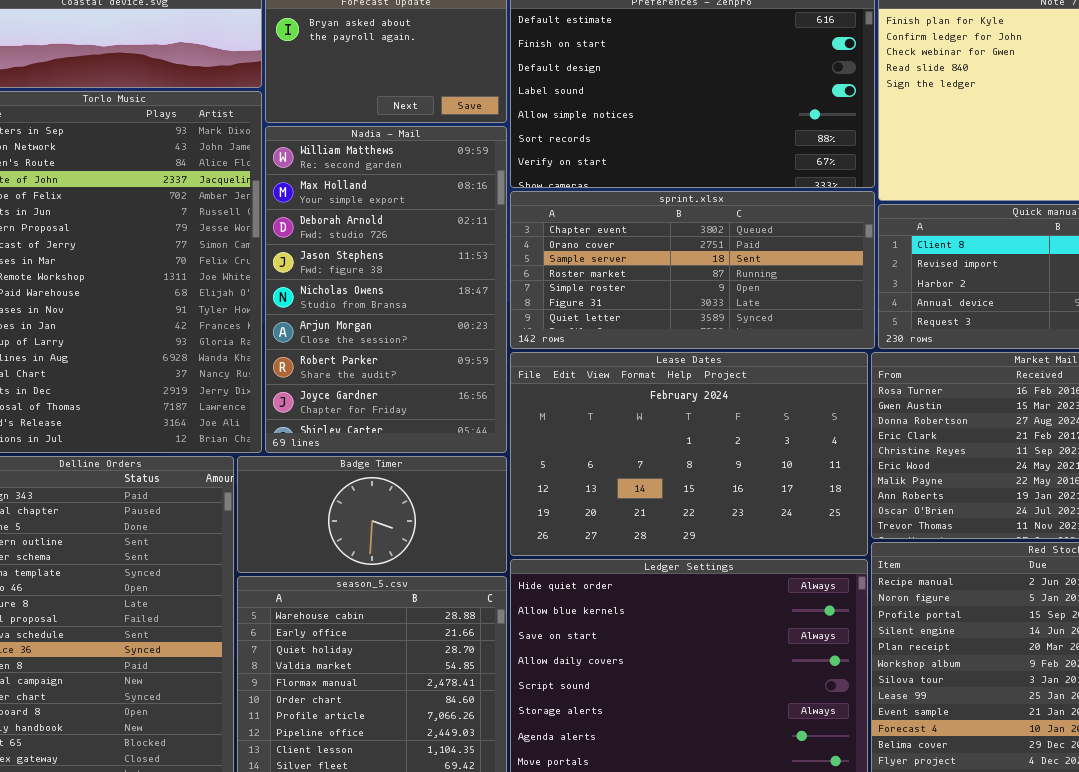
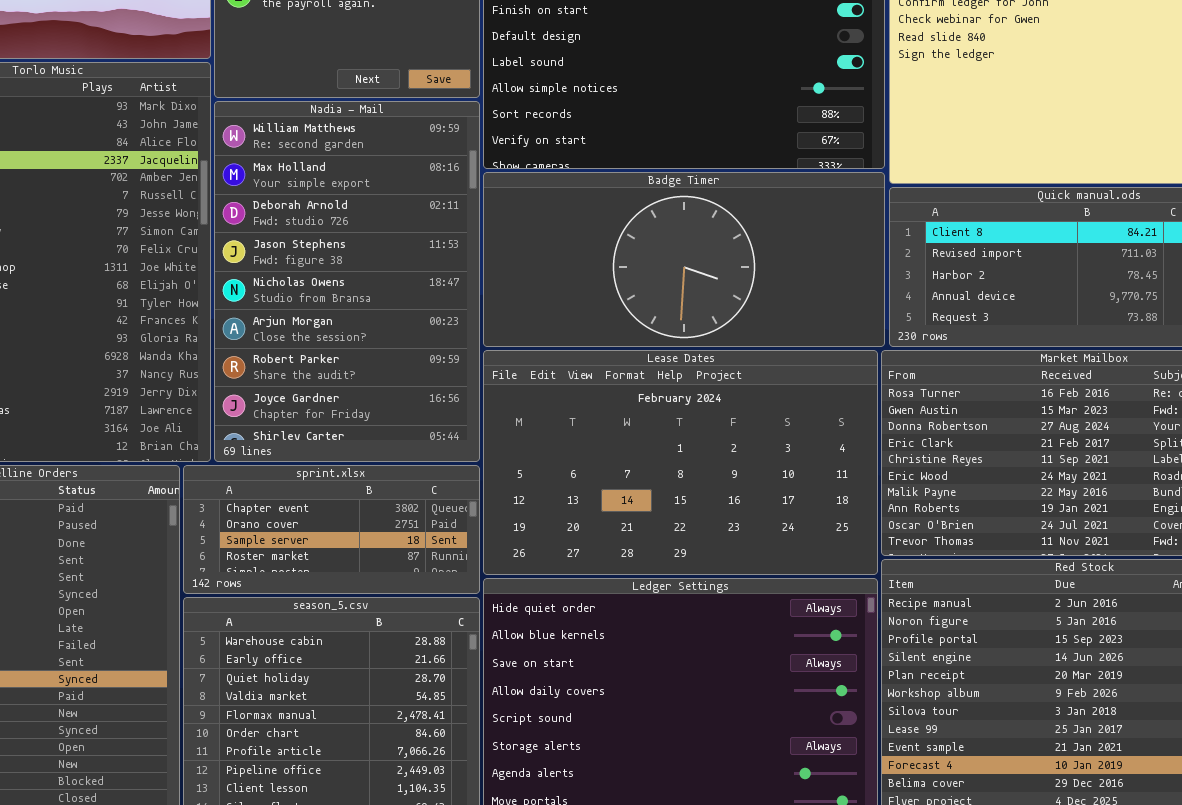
sprint.xlsx: [510,191,875,349] -> [183,465,480,594], moved, resized
Badge Timer: [237,456,507,573] -> [483,172,885,347], moved, resized

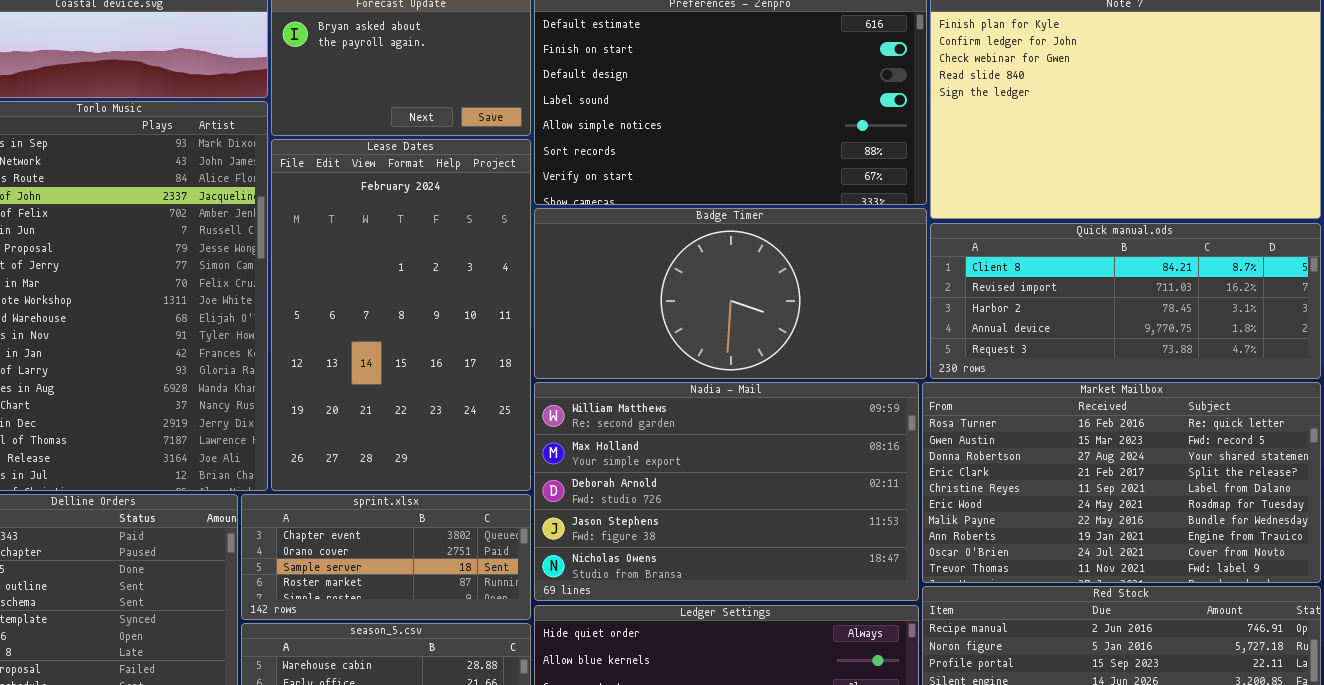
Nadia - Mail: [214,101,480,462] -> [534,382,919,601], moved, resized
Lease Dates: [483,350,878,575] -> [271,139,531,491], moved, resized

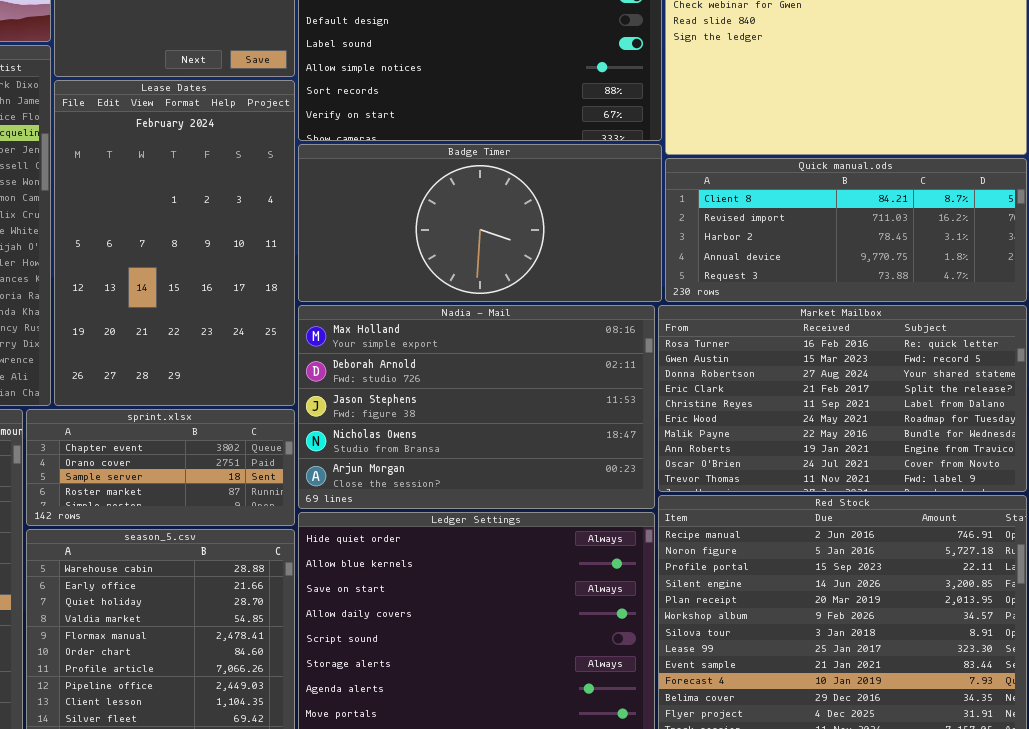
Nadia - Mail: [534,382,919,601] -> [298,305,655,509], scrolled down 1 row

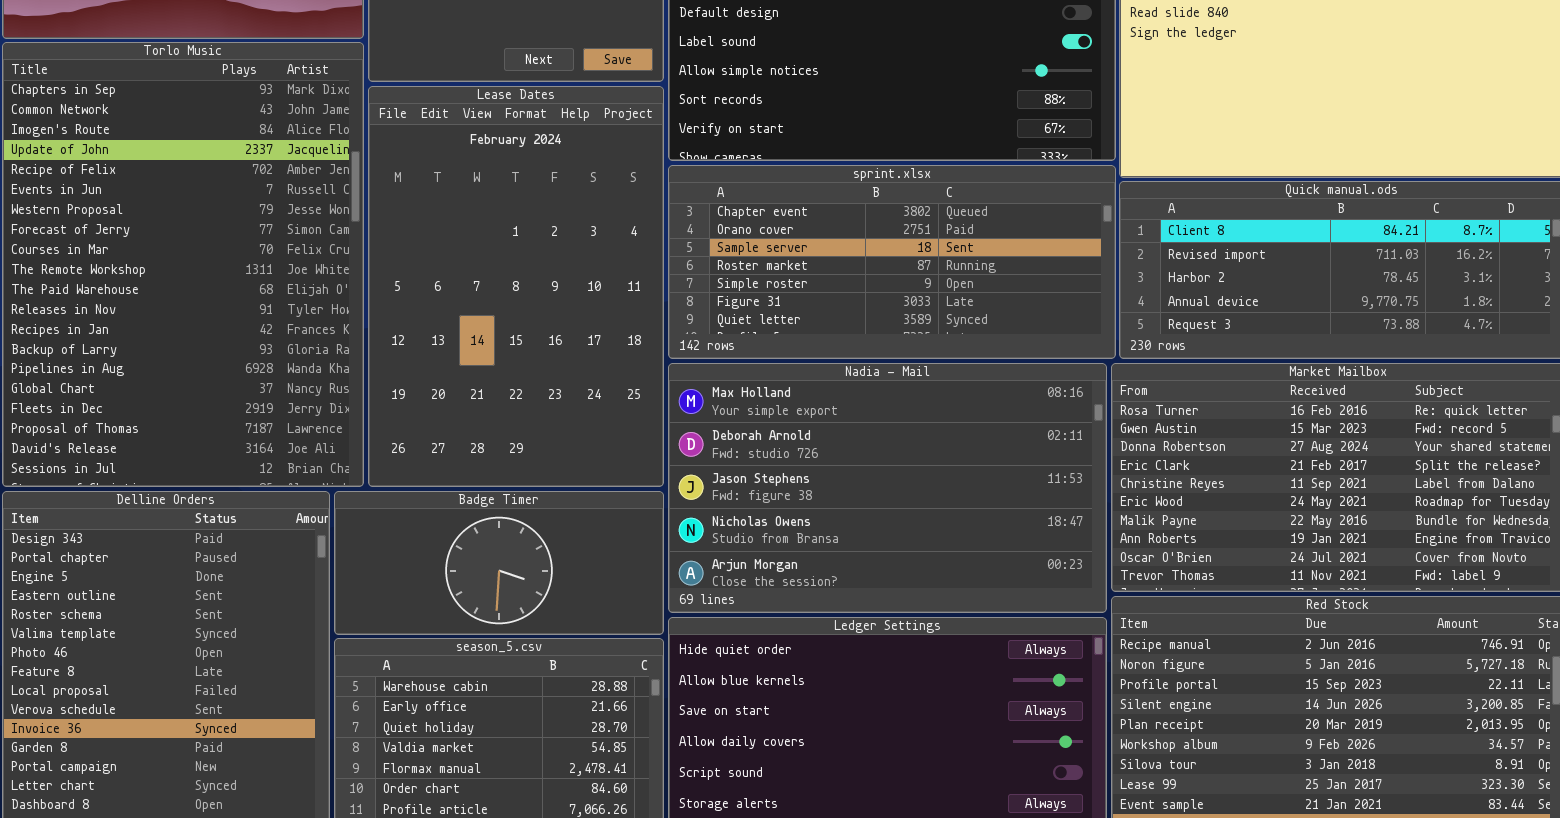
Badge Timer: [298,144,662,302] -> [334,491,664,635], moved, resized
sprint.xlsx: [26,409,295,526] -> [668,165,1116,359], moved, resized

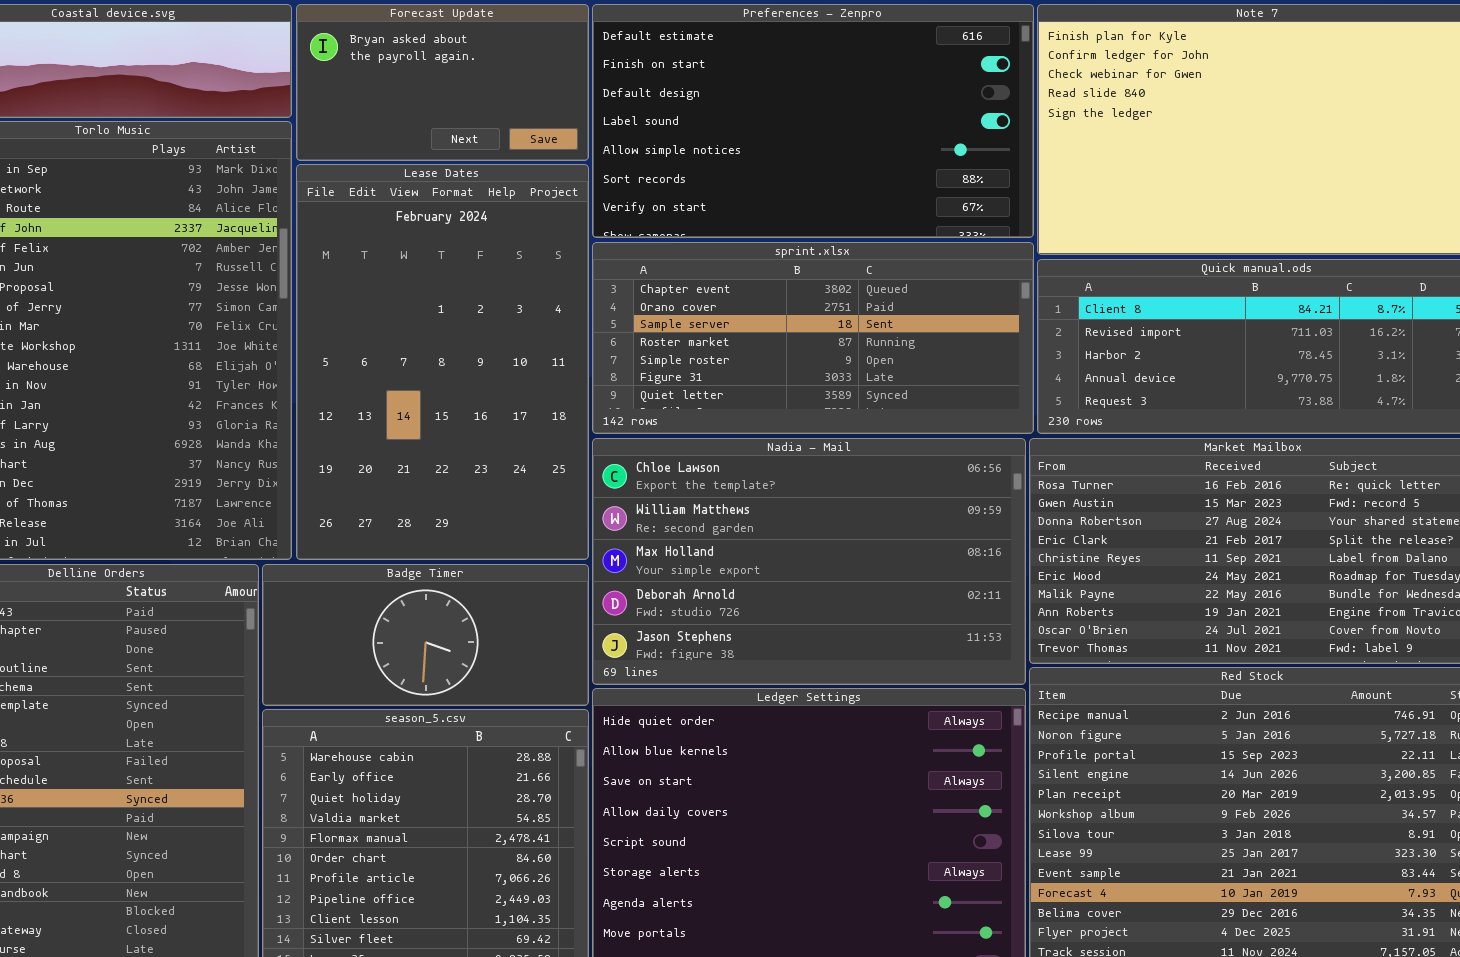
Nadia - Mail: [668,363,1107,613] -> [592,438,1026,685], scrolled up 2 rows

